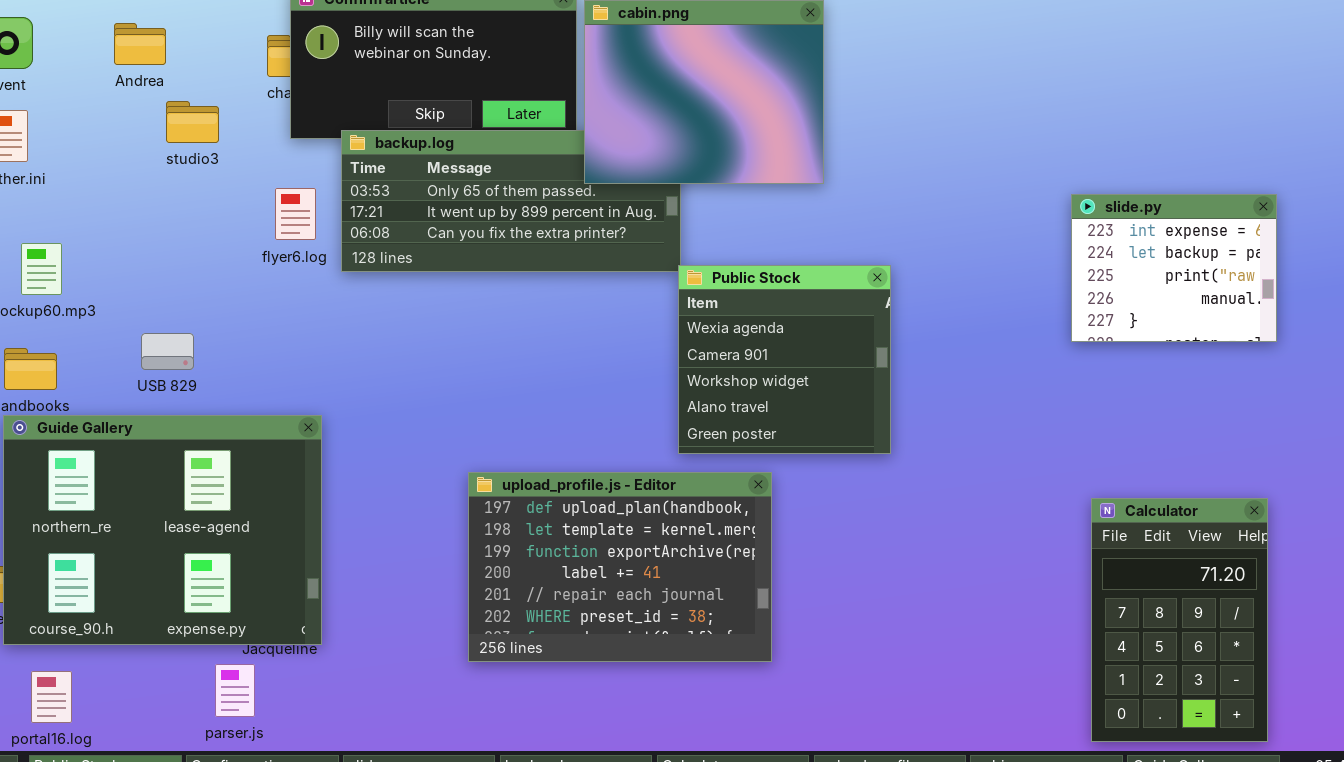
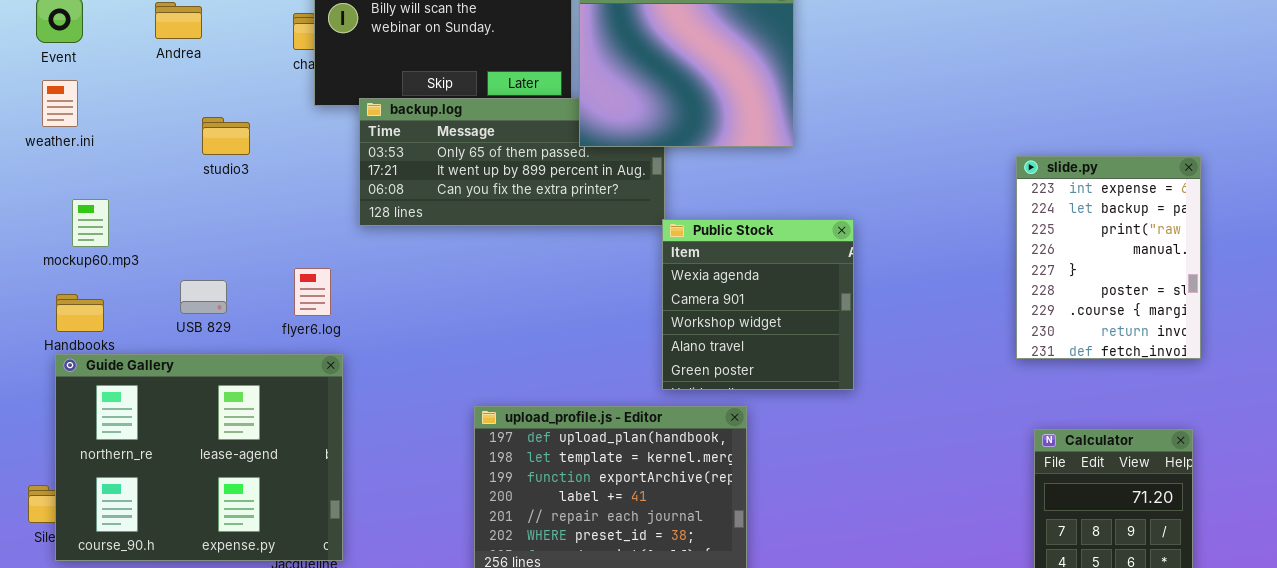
studio3: [166,101,219,143] -> [202,117,250,155], moved
flyer6.log: [275,188,316,240] -> [294,268,331,316], moved
slide.py: [1071,194,1277,342] -> [1016,156,1201,359], resized

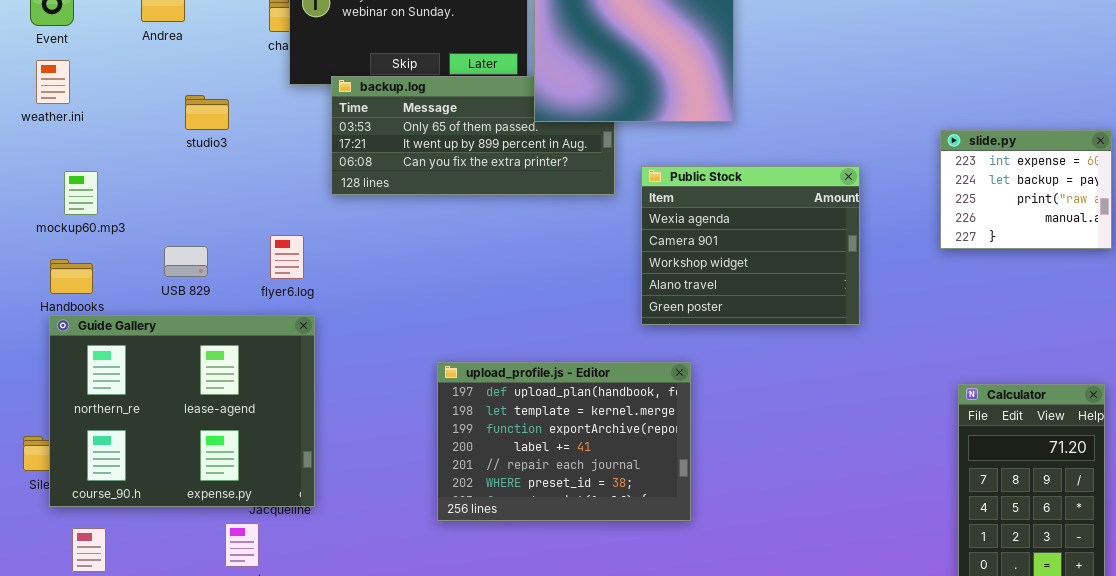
slide.py: [1016,156,1201,359] -> [940,130,1112,249], resized
Public Stock: [662,219,854,390] -> [641,166,860,325], moved, resized

